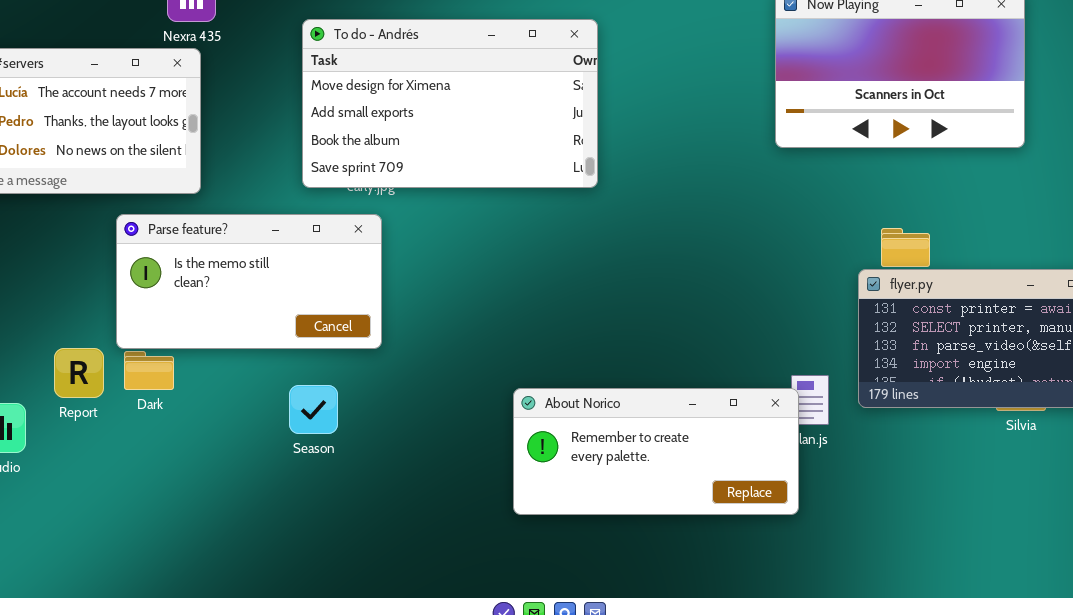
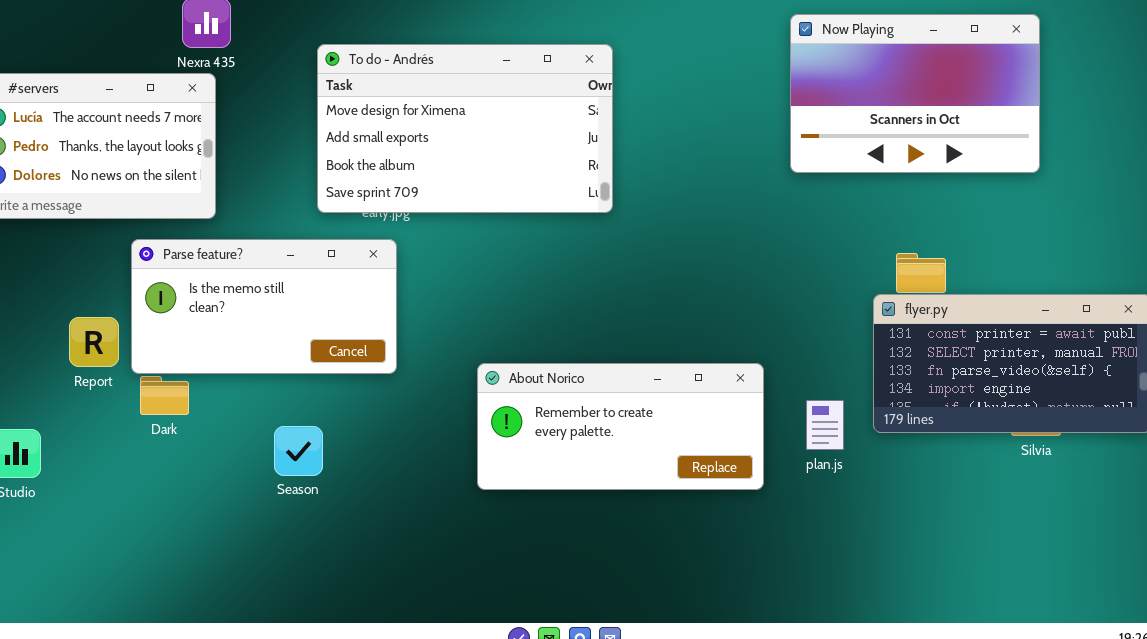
Report: [54,348,104,398] -> [69,317,119,367], moved
Season: [289,385,338,434] -> [274,426,323,476], moved
About Norico: [513,388,799,515] -> [477,363,764,490], moved

